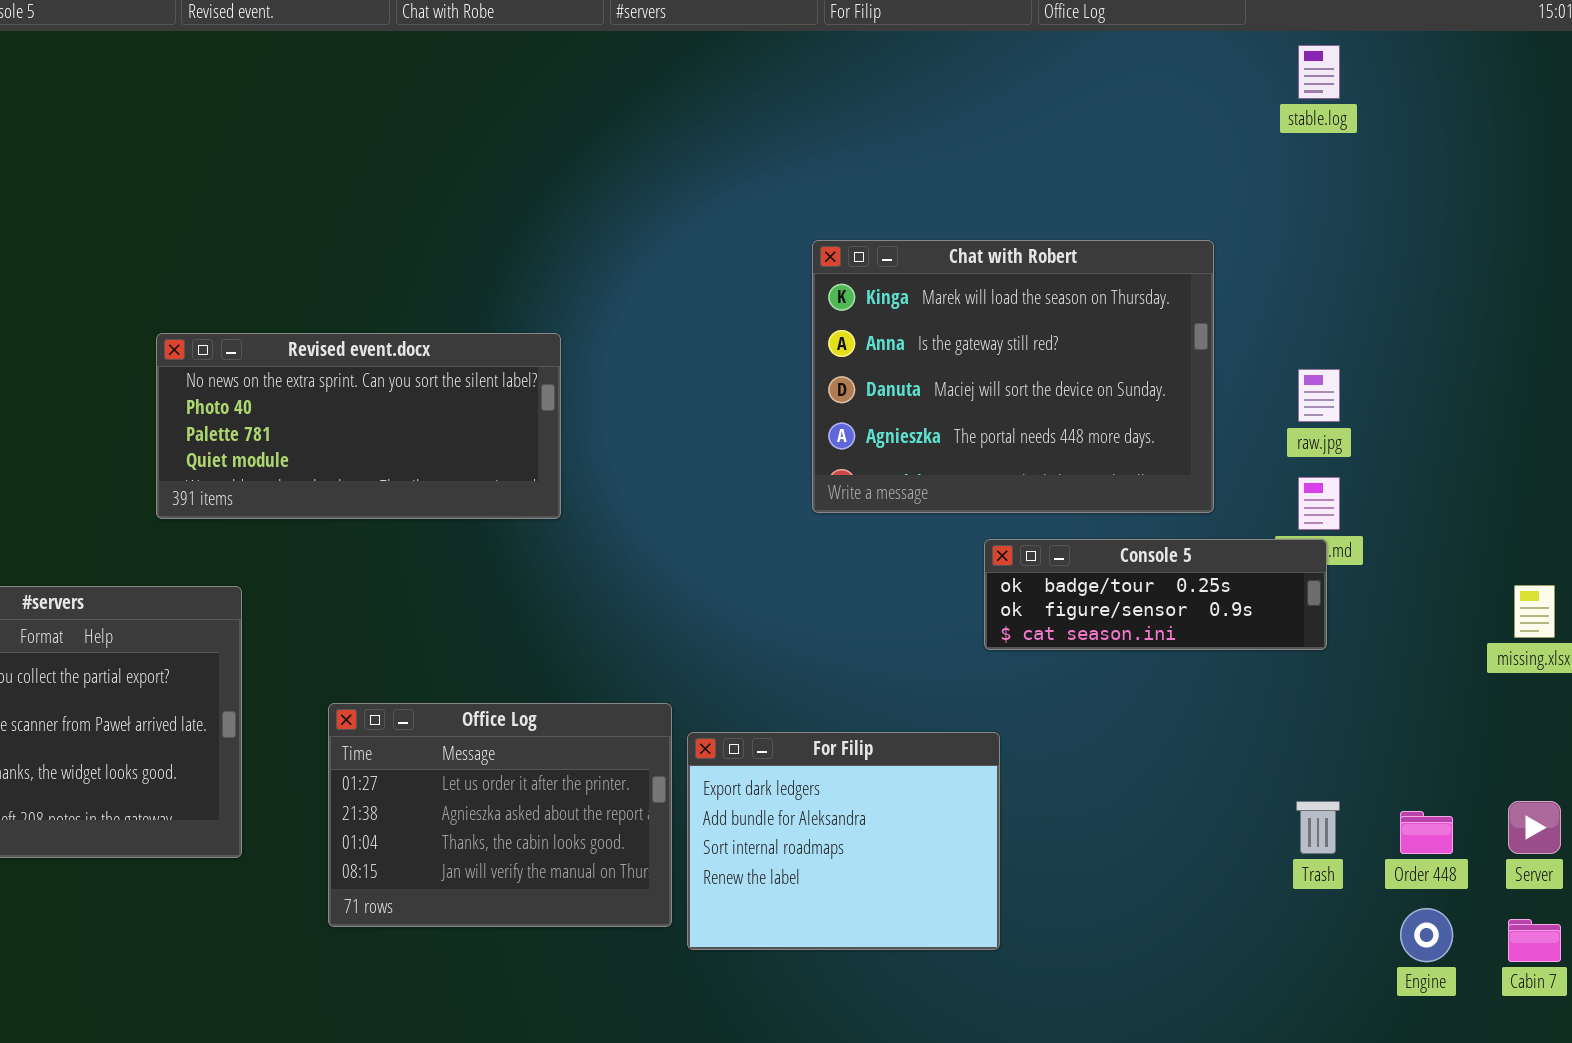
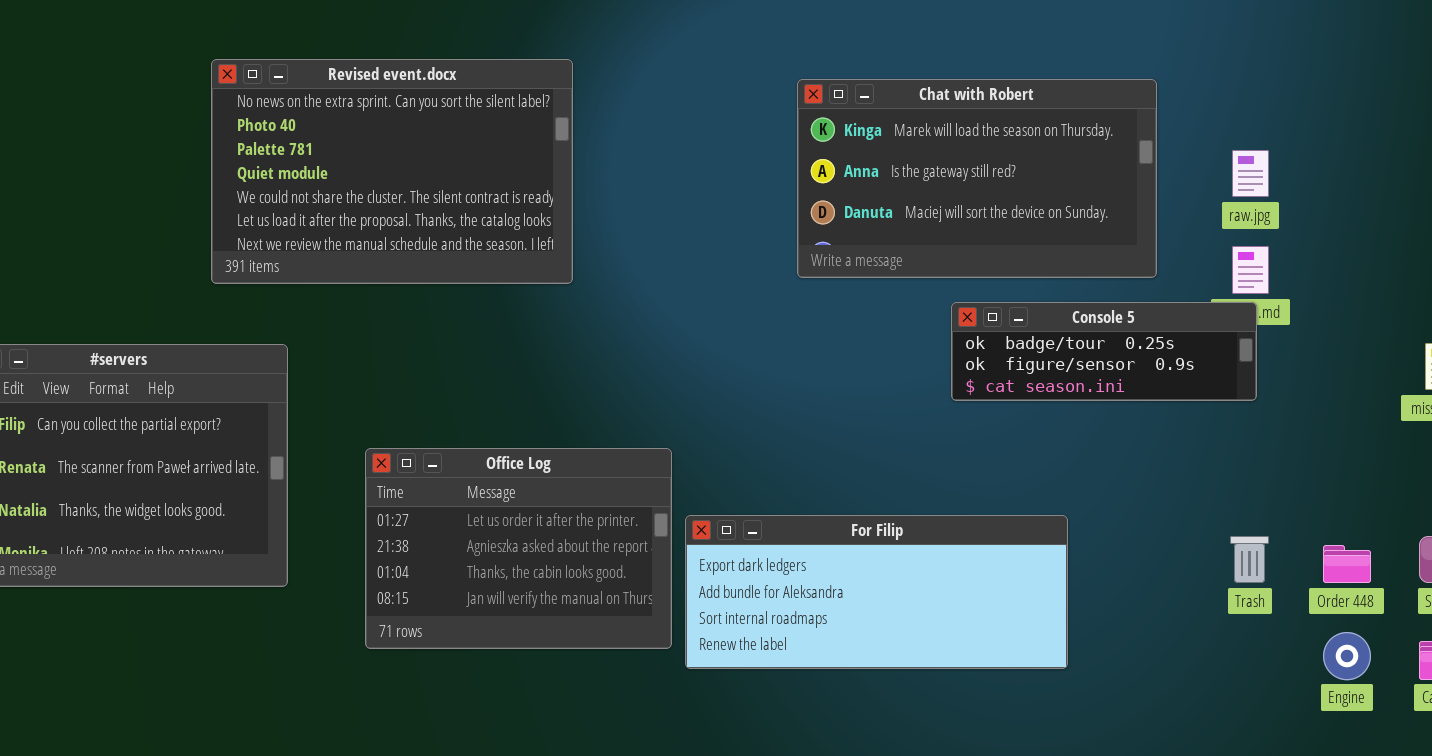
Chat with Robert: [812,240,1214,513] -> [797,79,1157,278], resized
Revised event.docx: [156,333,561,519] -> [211,59,573,284], resized
For Filip: [687,732,1000,950] -> [685,515,1068,669], resized

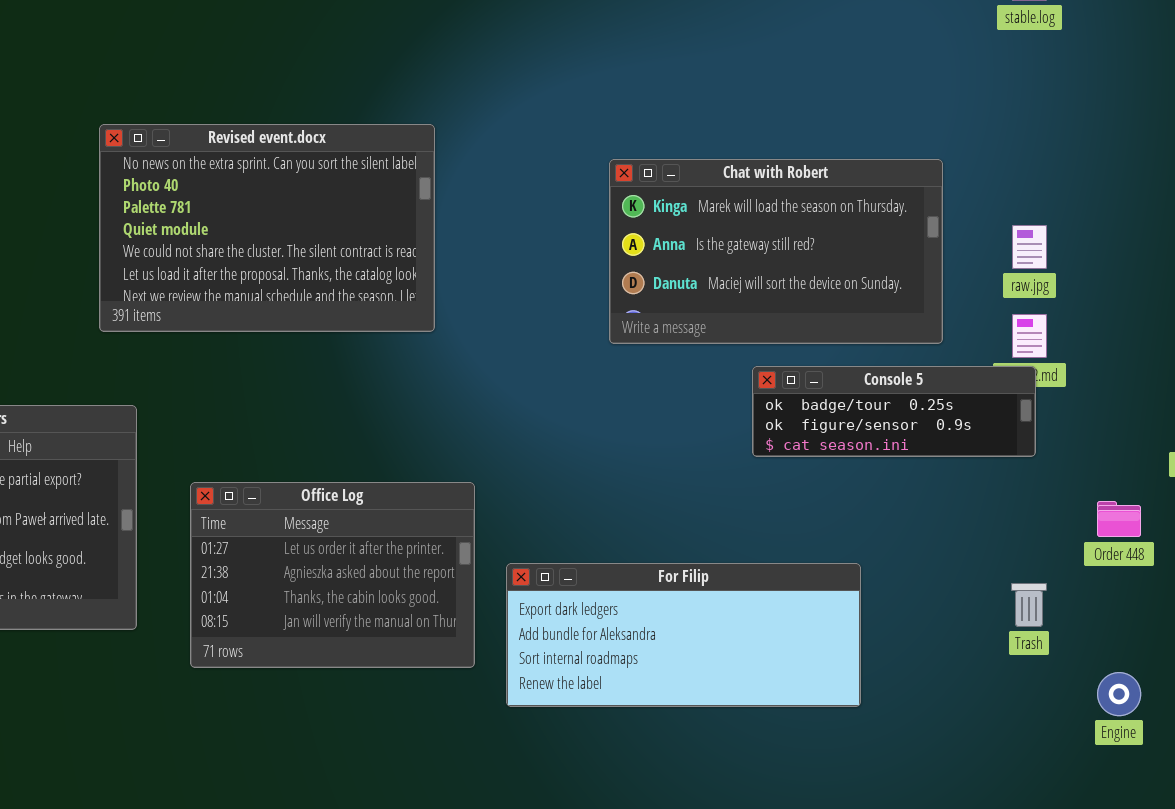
Revised event.docx: [211,59,573,284] -> [99,124,435,332], moved
Office Log: [365,448,672,649] -> [190,482,475,668], moved
Order 448: [1323,545,1371,583] -> [1097,501,1141,537], moved

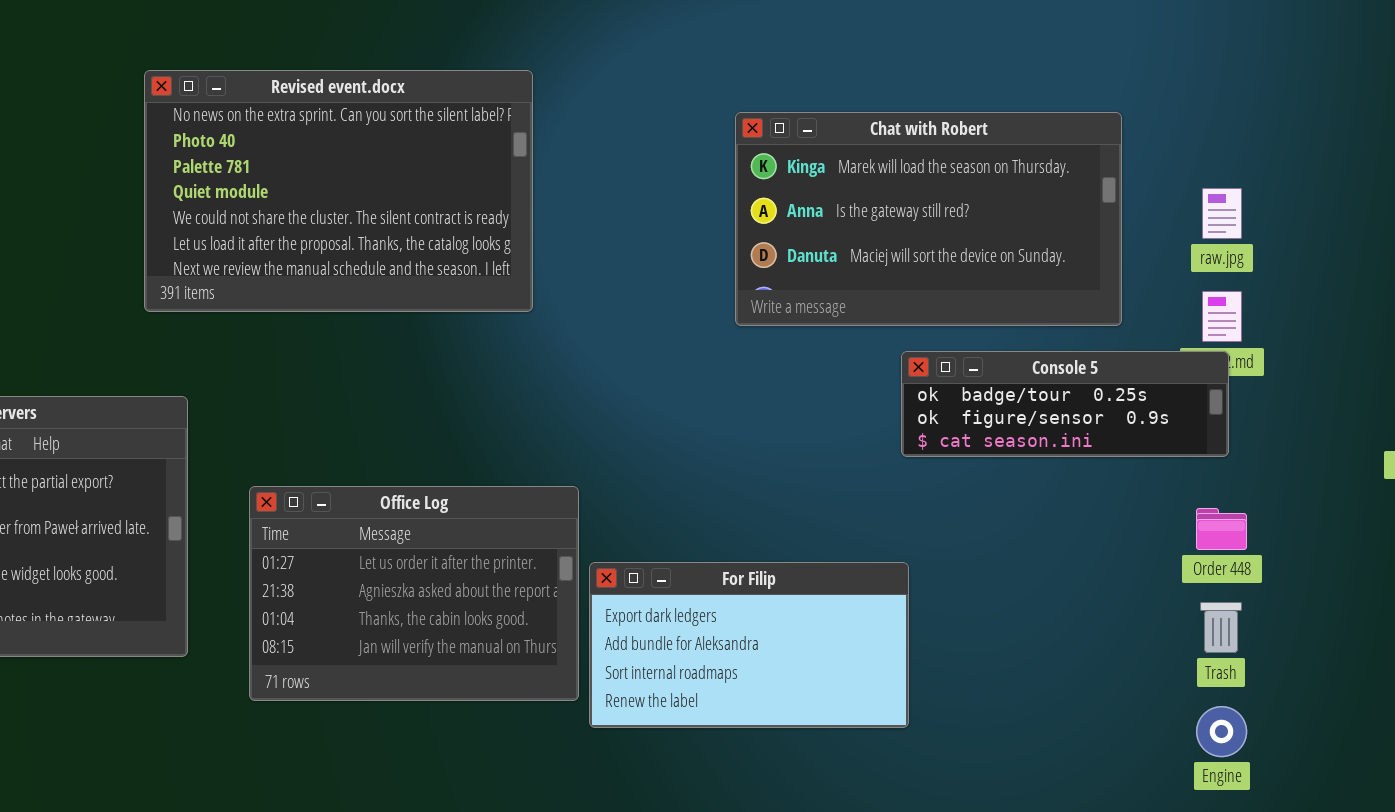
Order 448: [1097,501,1141,537] -> [1196,508,1247,550], moved
For Filip: [506,563,861,707] -> [589,562,909,728], moved, resized
Engine: [1097,672,1141,716] -> [1196,706,1247,757], moved

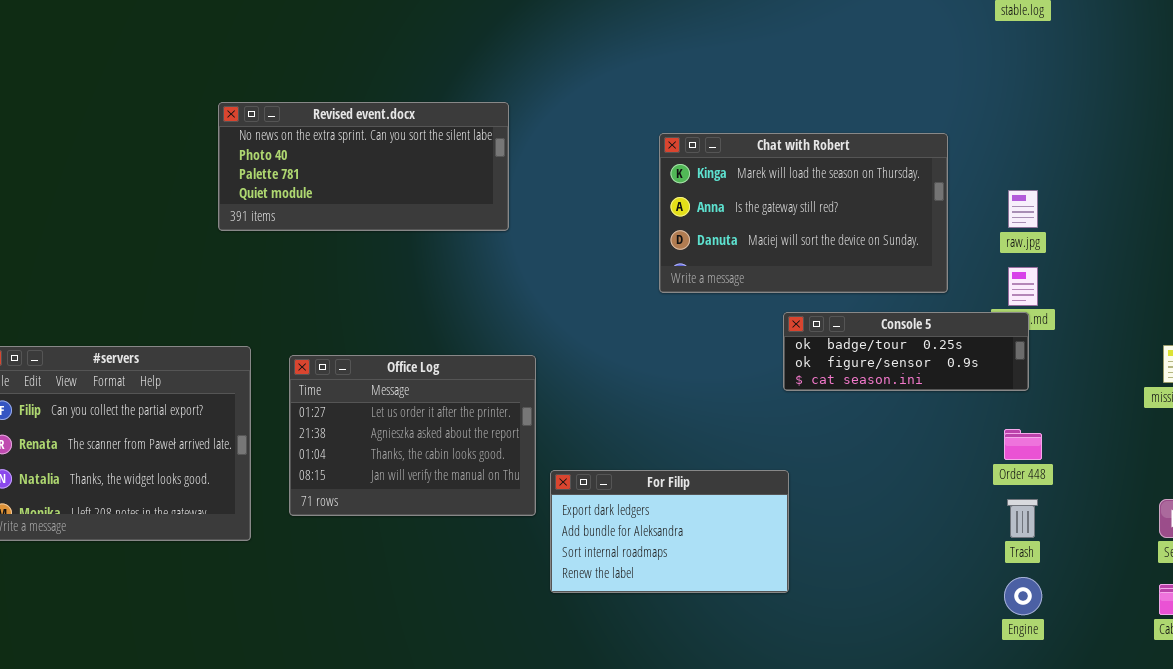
Revised event.docx: [144,70,533,312] -> [218,102,509,231], resized
Office Log: [249,486,579,701] -> [289,355,536,516], moved

